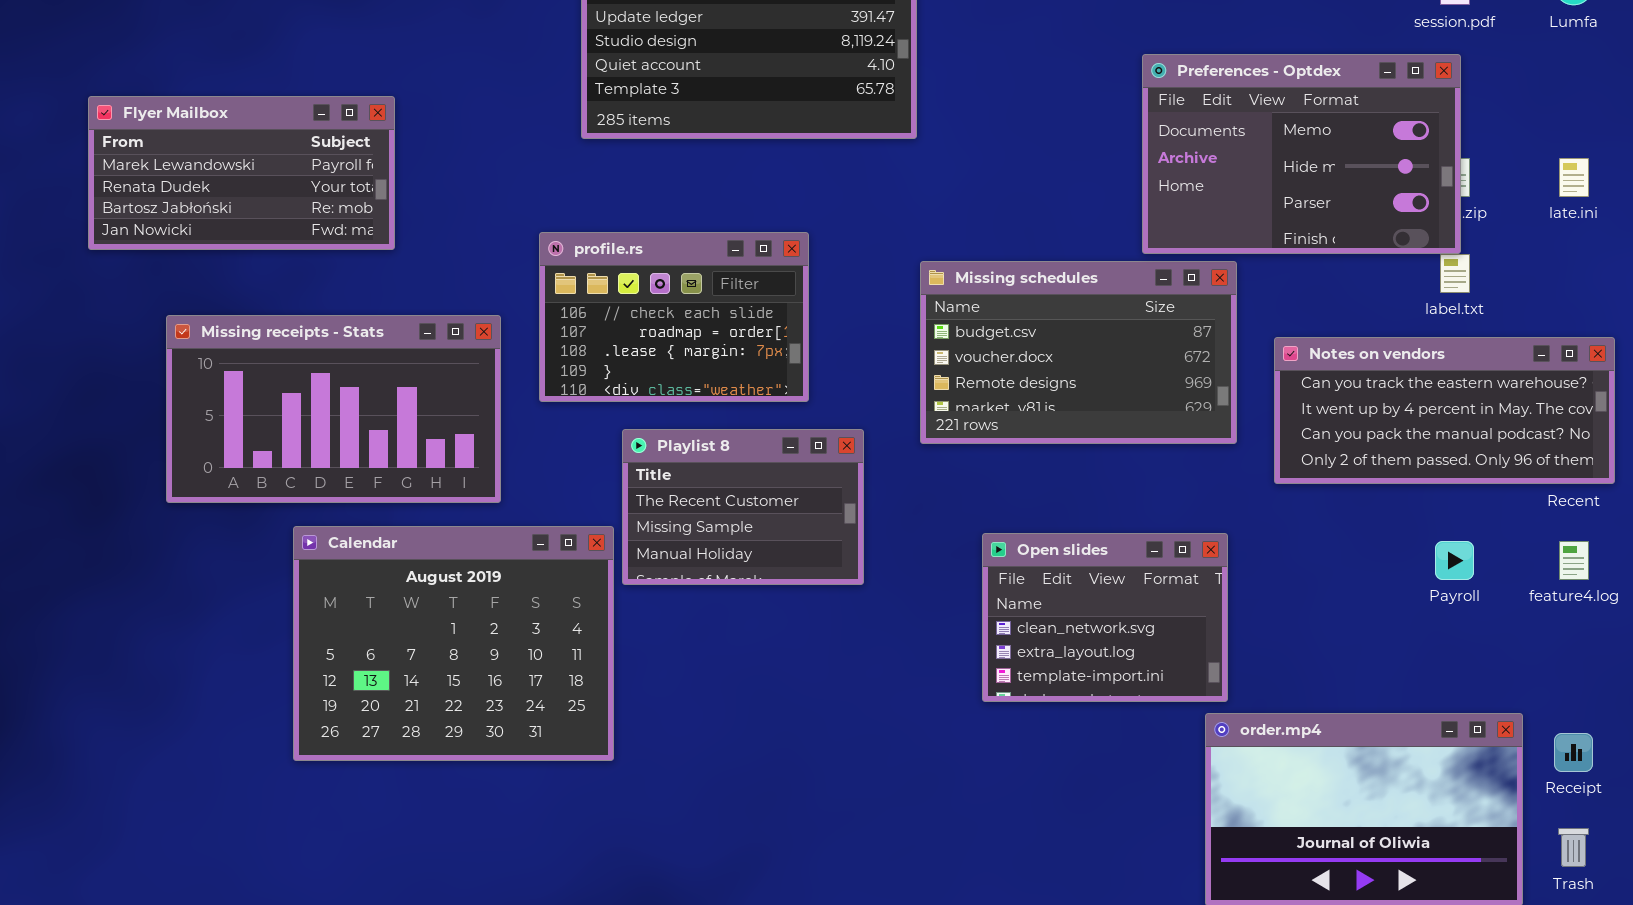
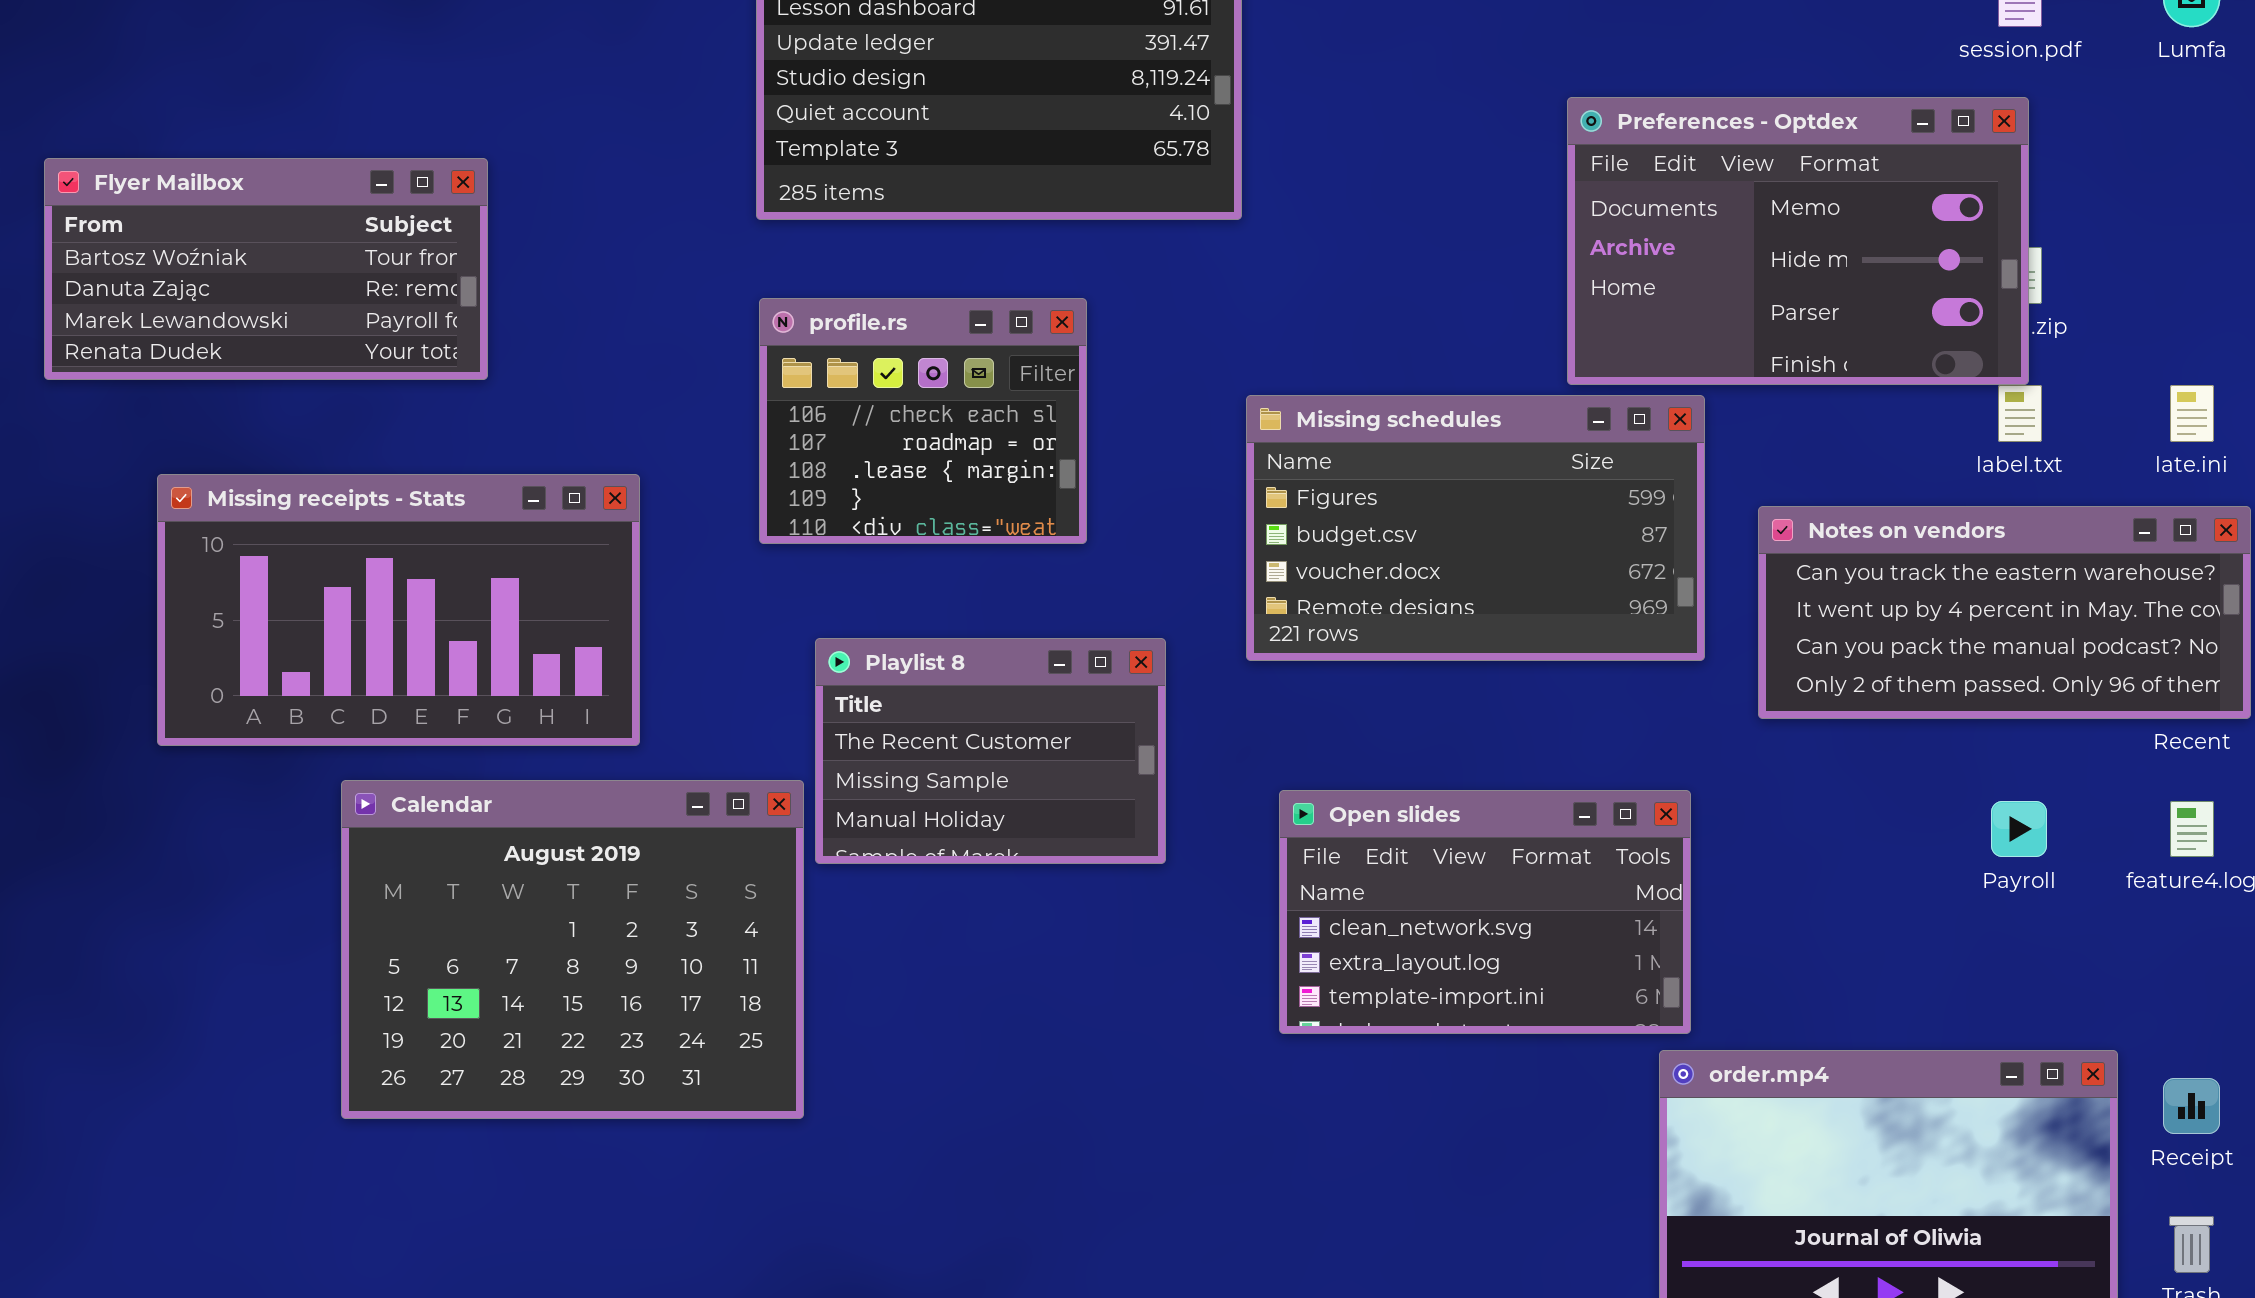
Flyer Mailbox: [88,96,395,250] -> [44,158,488,380], scrolled up 2 rows
late.ini: [1559,158,1589,197] -> [2170,385,2214,442], moved
profile.rs: [539,232,809,402] -> [759,298,1087,544], moved, resized
Missing schedules: [920,261,1237,444] -> [1246,395,1705,661], scrolled up 1 row
Open slides: [982,533,1228,702] -> [1279,790,1691,1034], resized

